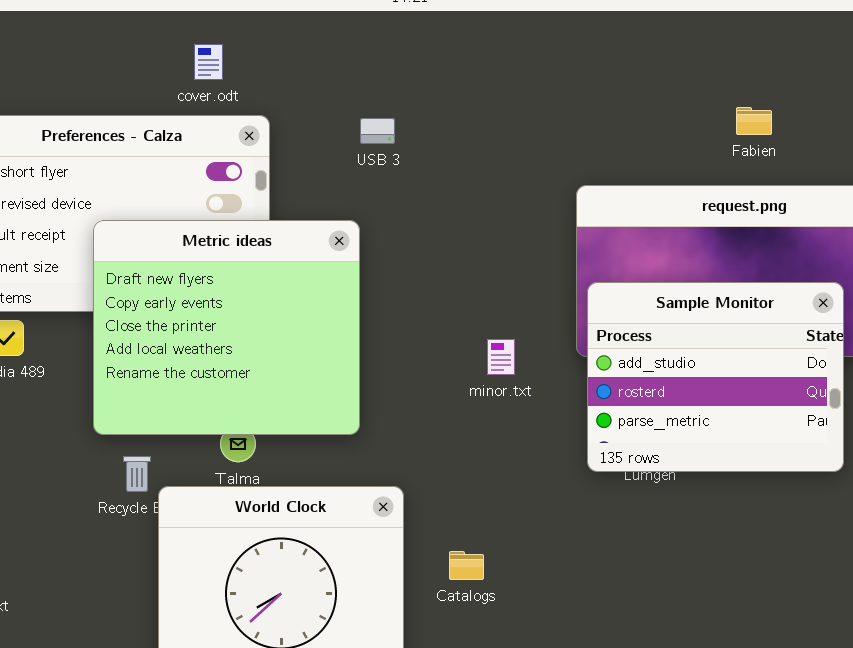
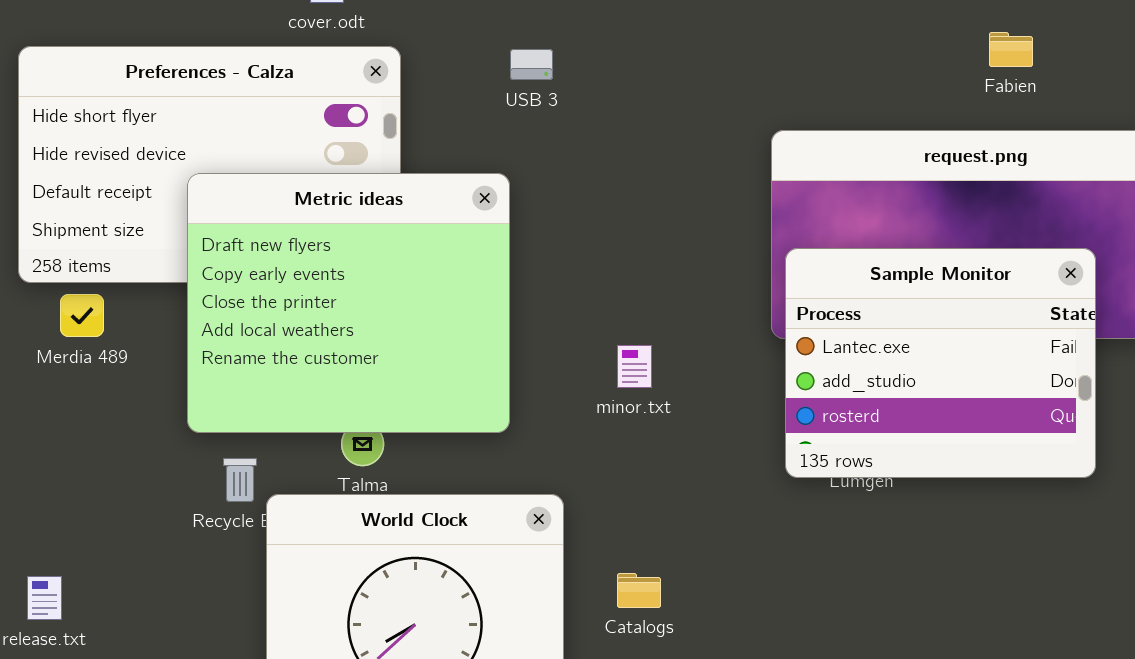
Fabien: [736,107,772,135] -> [989,32,1033,67], moved
Sample Monitor: [587,282,844,472] -> [785,248,1096,478], scrolled up 1 row
minor.txt: [487,339,515,375] -> [617,345,652,388], moved

